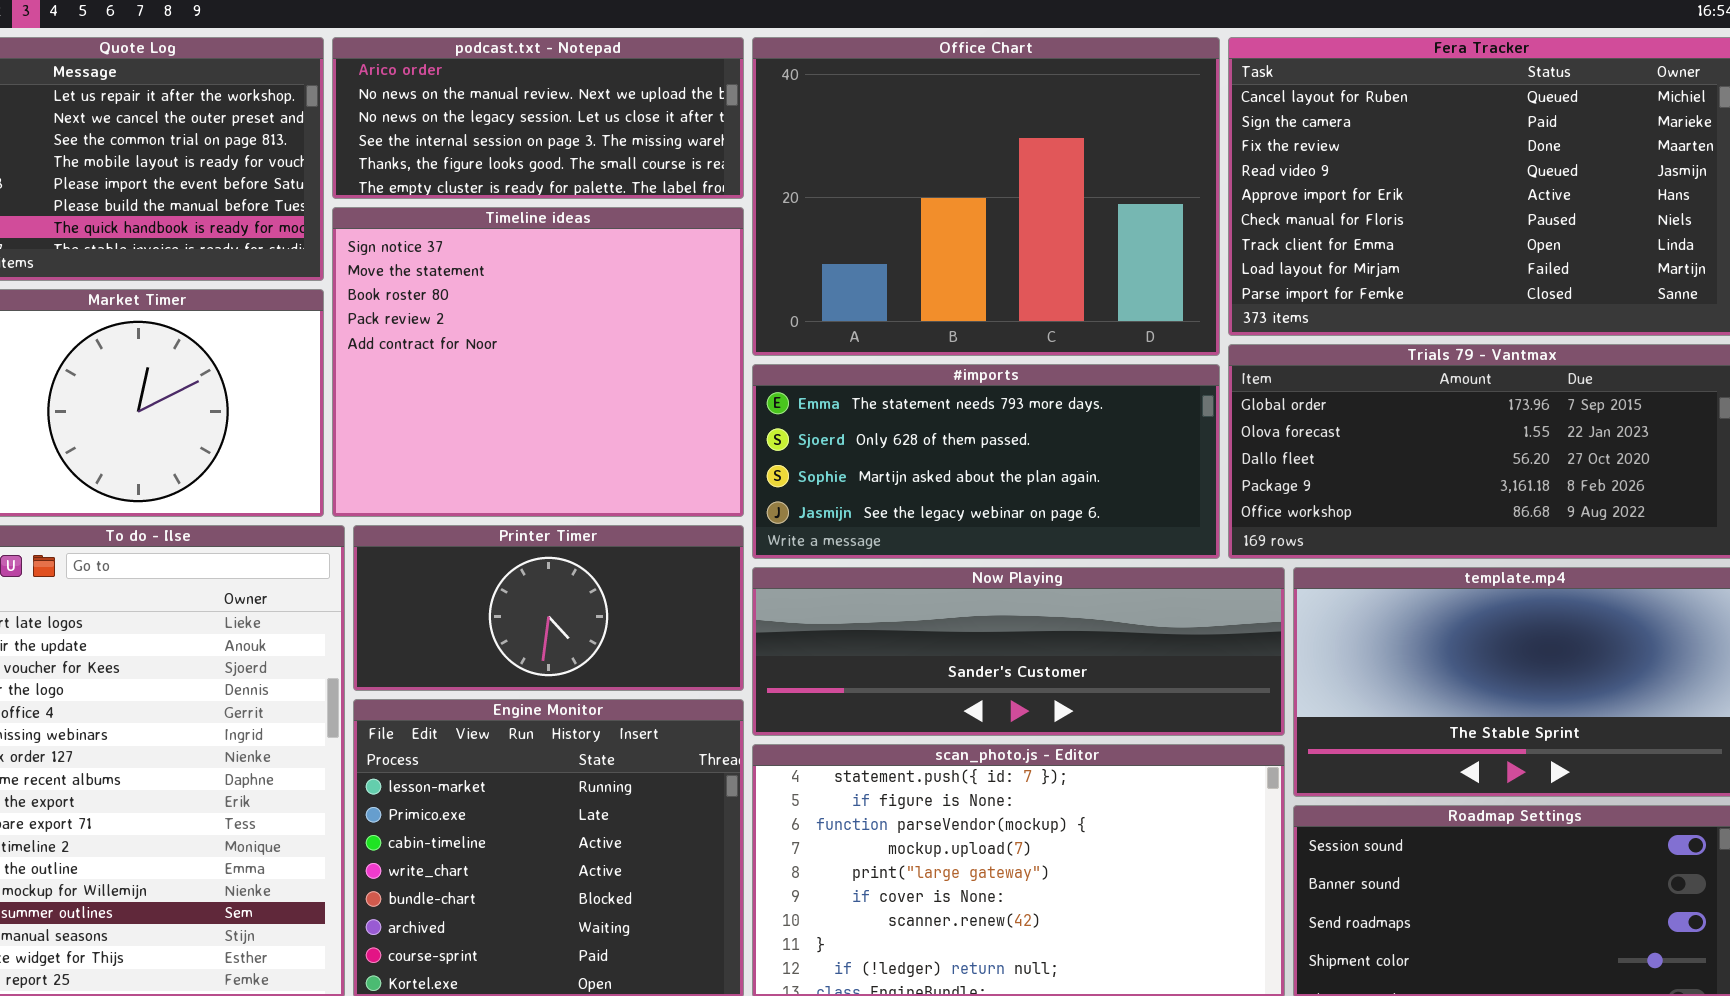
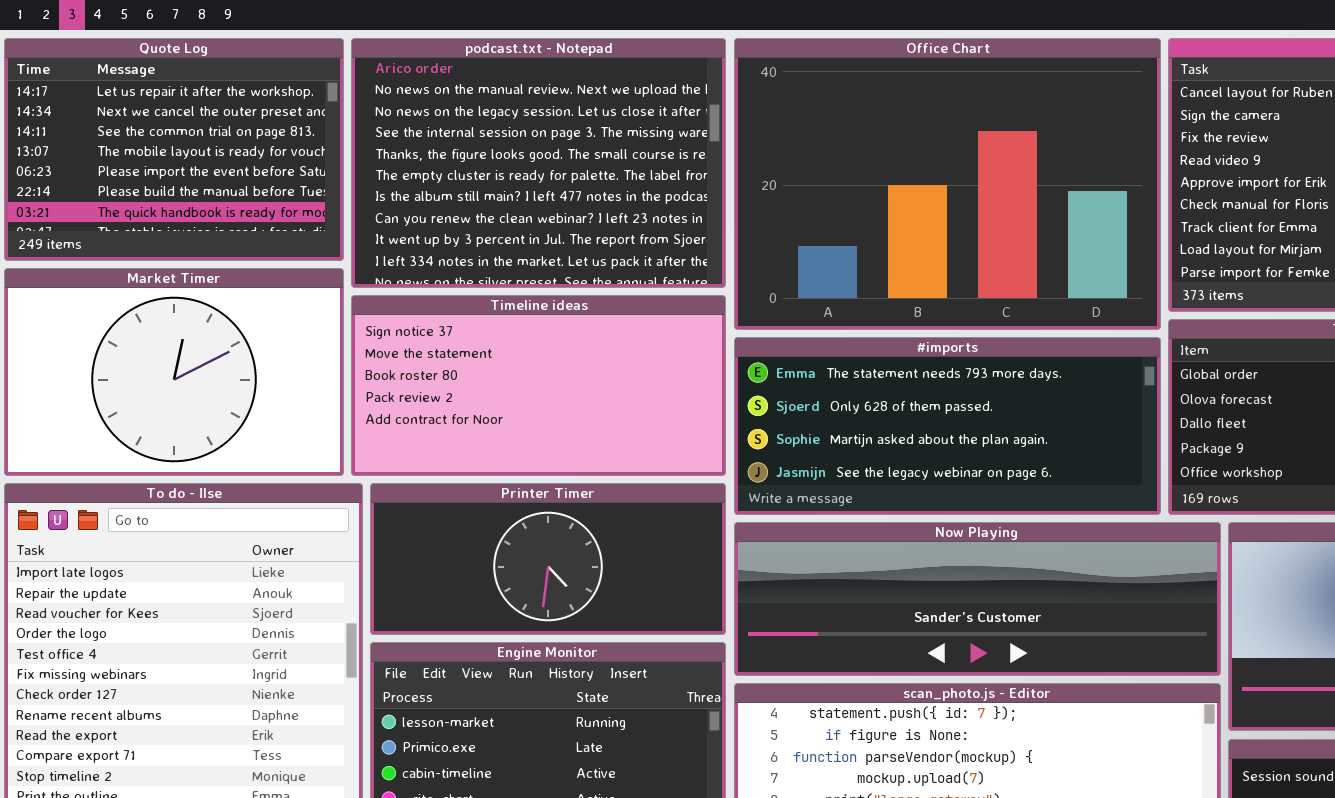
podcast.txt - Notepad: [332,37,744,199] -> [351,38,726,288], resized
Timeline ideas: [332,207,744,517] -> [351,295,726,476], resized

